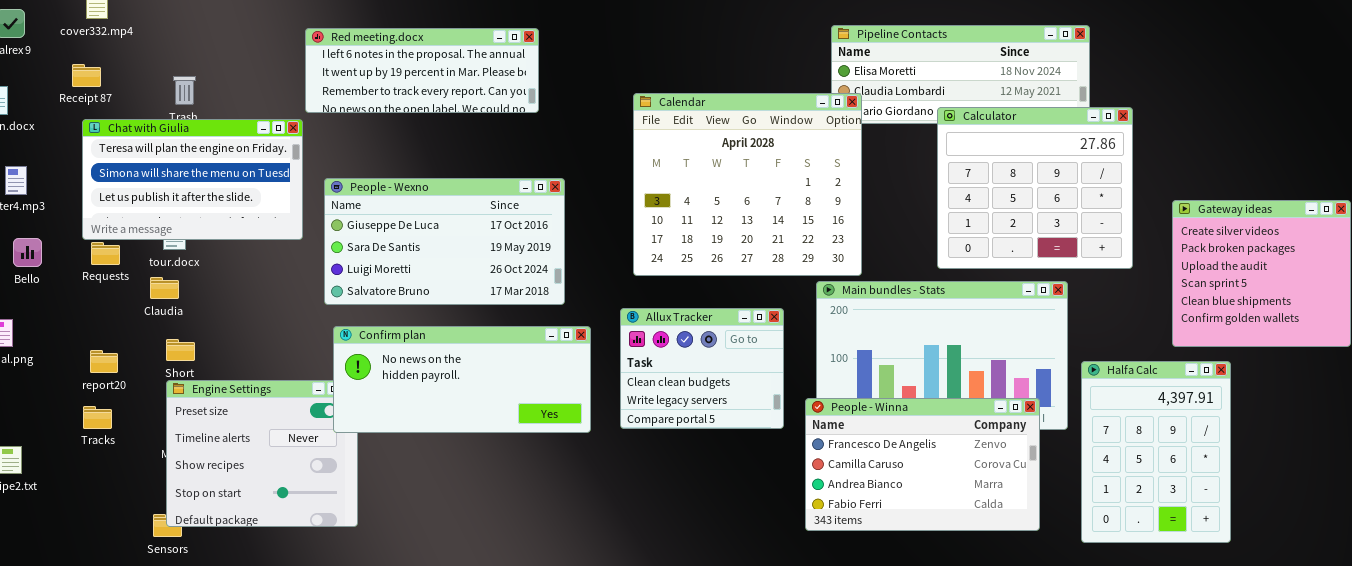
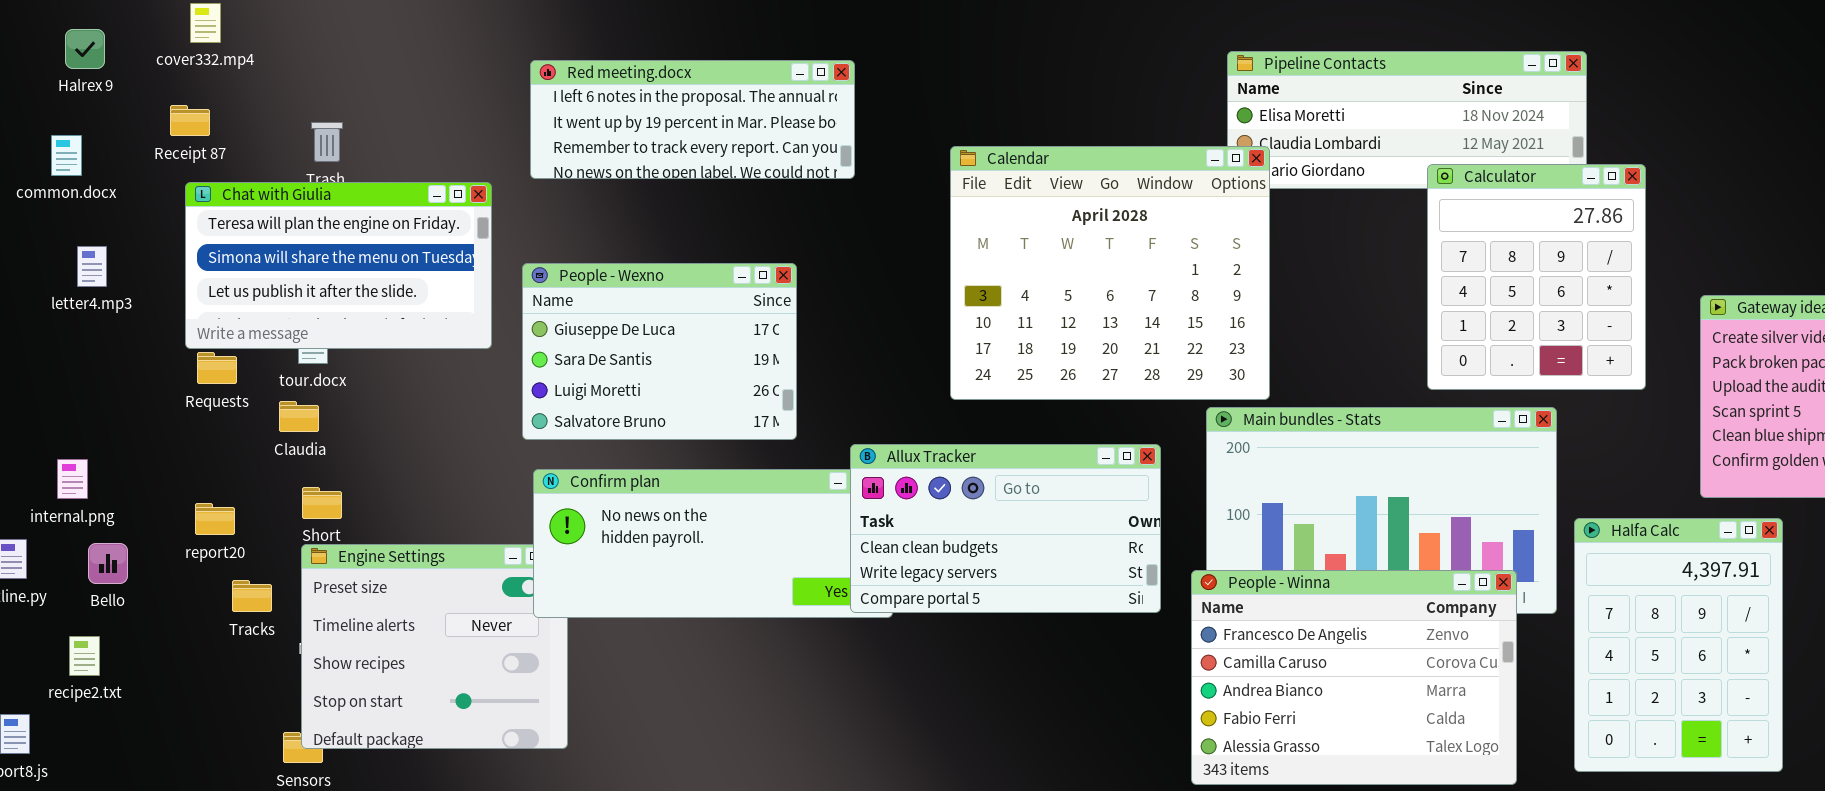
Red meeting.docx: [305,28,539,113] -> [530,60,855,179], moved
Calculator: [937,107,1133,269] -> [1427,164,1646,390], resized
People - Wexno: [324,178,565,305] -> [522,263,797,440], resized
Bello: [13,238,42,267] -> [88,543,128,584], moved
Allux Tracker: [620,308,784,429] -> [850,444,1161,613], resized
People - Winna: [805,398,1040,531] -> [1191,570,1517,785], resized
Tracks: [83,406,112,429] -> [232,580,272,612], moved

